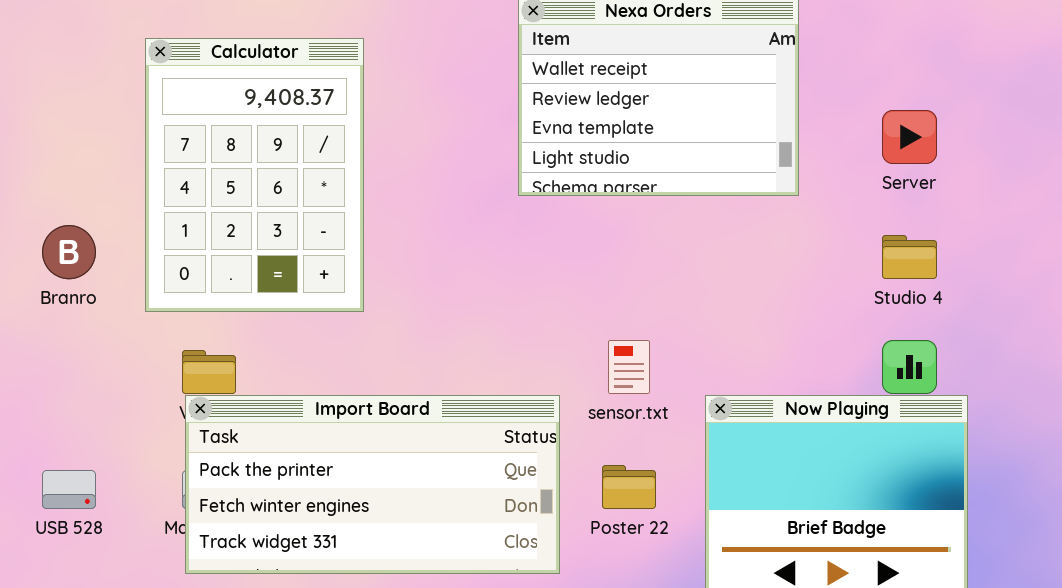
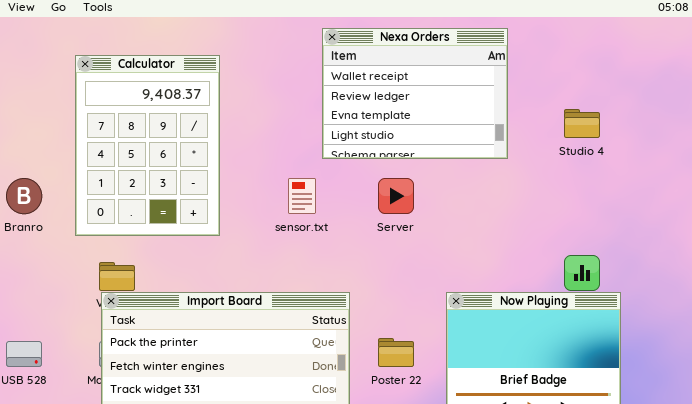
Server: [882,110,937,164] -> [378,178,414,214], moved
Studio 4: [882,235,937,279] -> [564,109,600,138], moved
sensor.txt: [608,340,650,394] -> [288,178,316,214], moved

